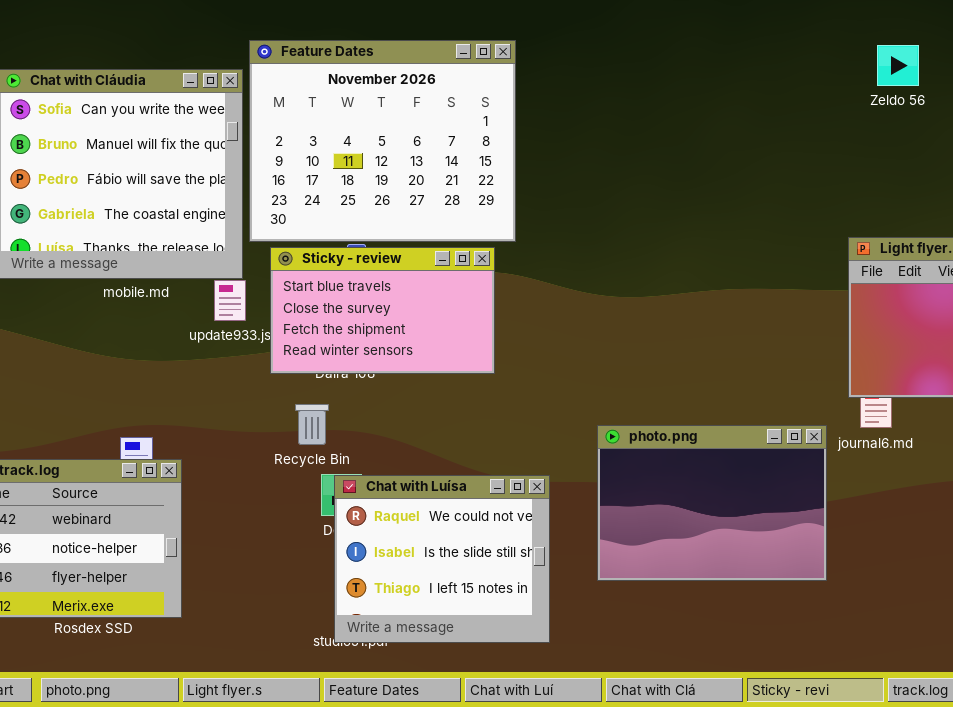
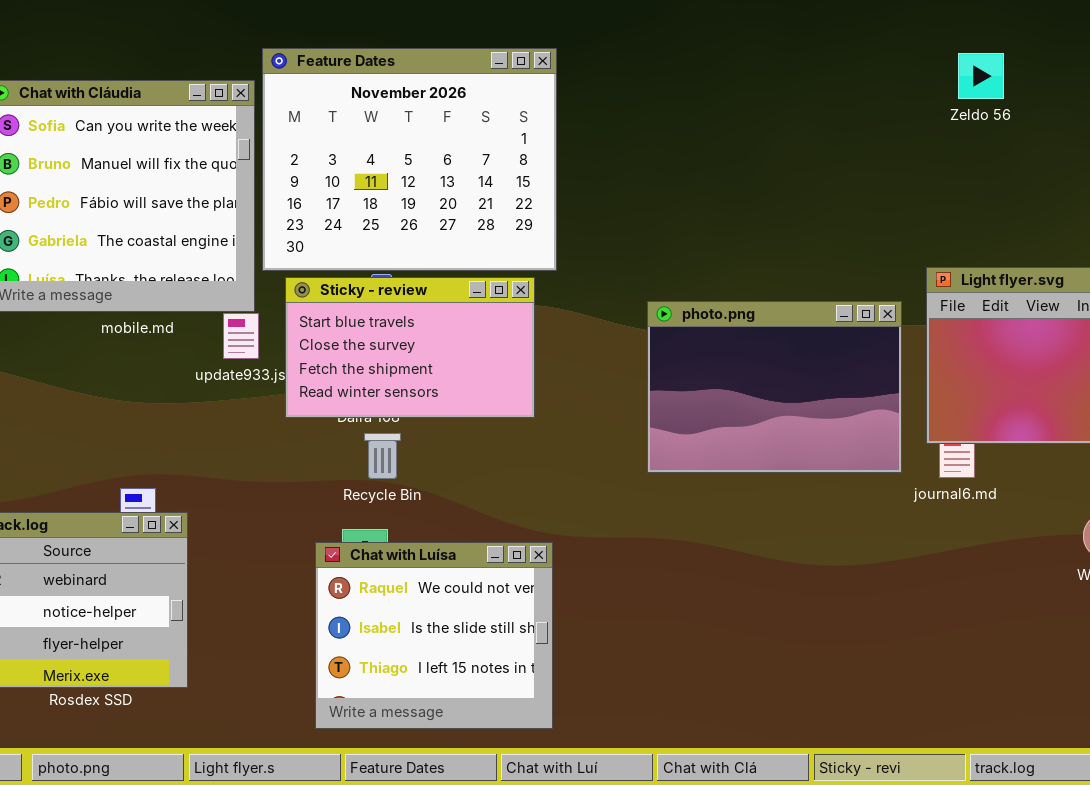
Recycle Bin: [295,404,329,445] -> [364,433,401,479], moved
photo.png: [597,425,827,581] -> [647,301,902,473], moved
Chat with Luísa: [334,475,550,643] -> [315,542,553,729], moved

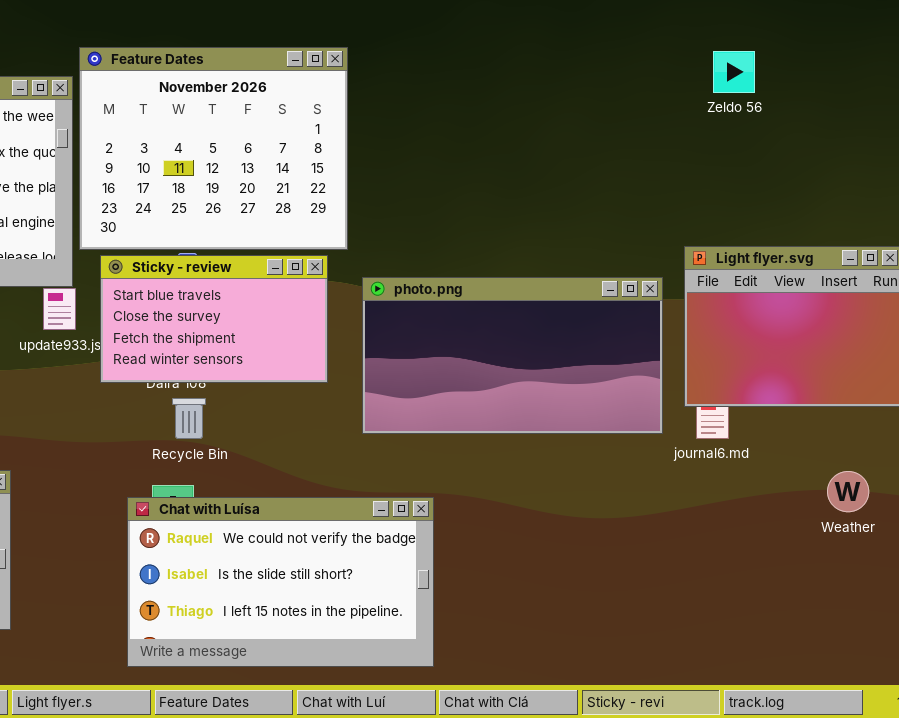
photo.png: [647,301,902,473] -> [362,277,663,434], resized
Chat with Luísa: [315,542,553,729] -> [127,497,434,667], resized

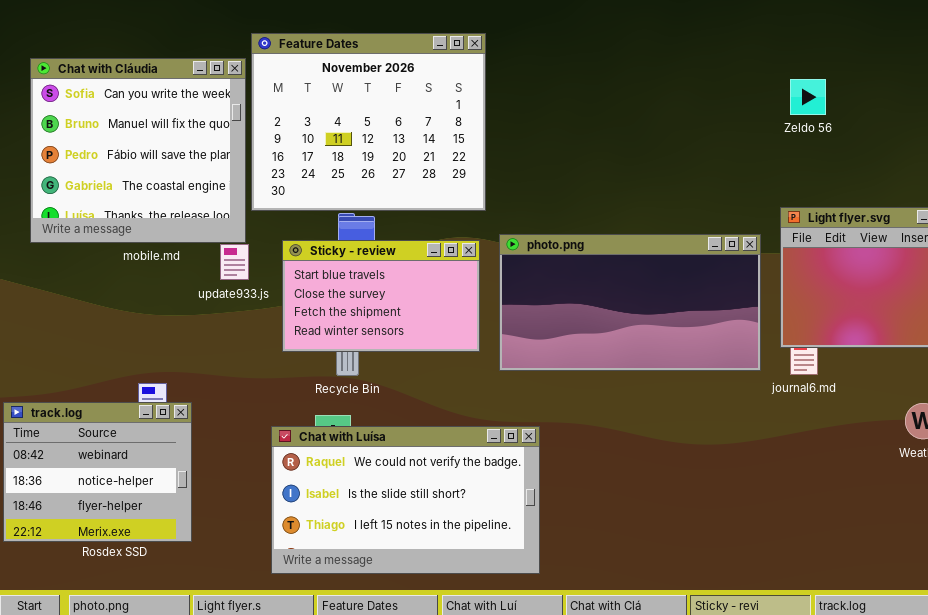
Zeldo 56: [713,51,755,93] -> [790,79,826,115], moved
Sticky - review: [100,255,328,383] -> [282,240,480,352], moved
Chat with Luísa: [127,497,434,667] -> [271,426,540,574], moved

